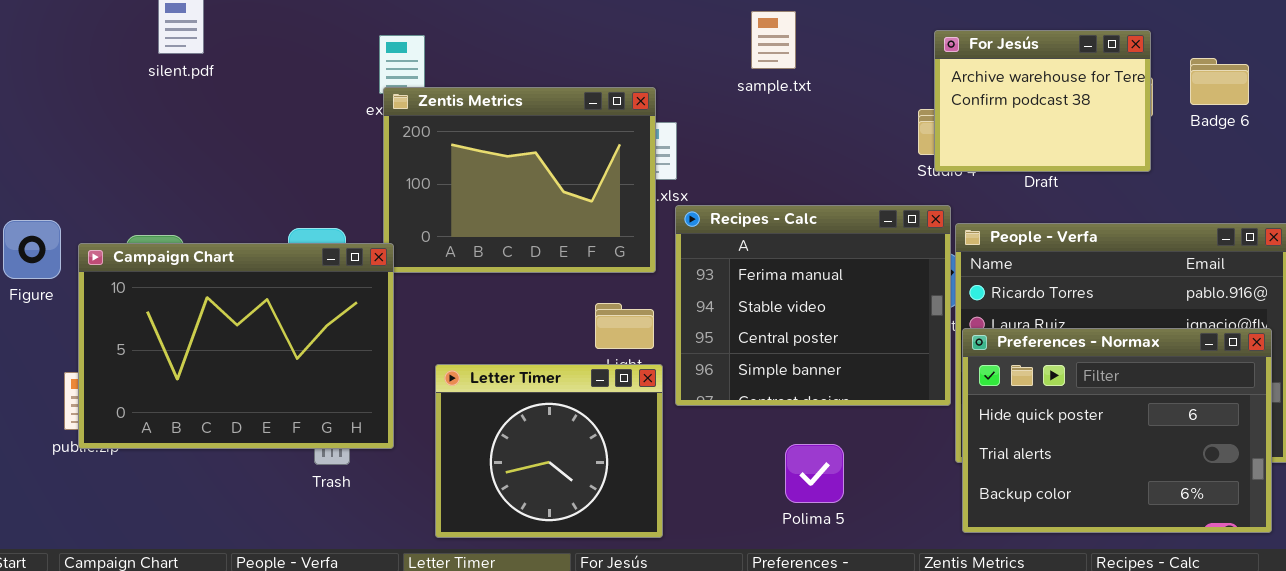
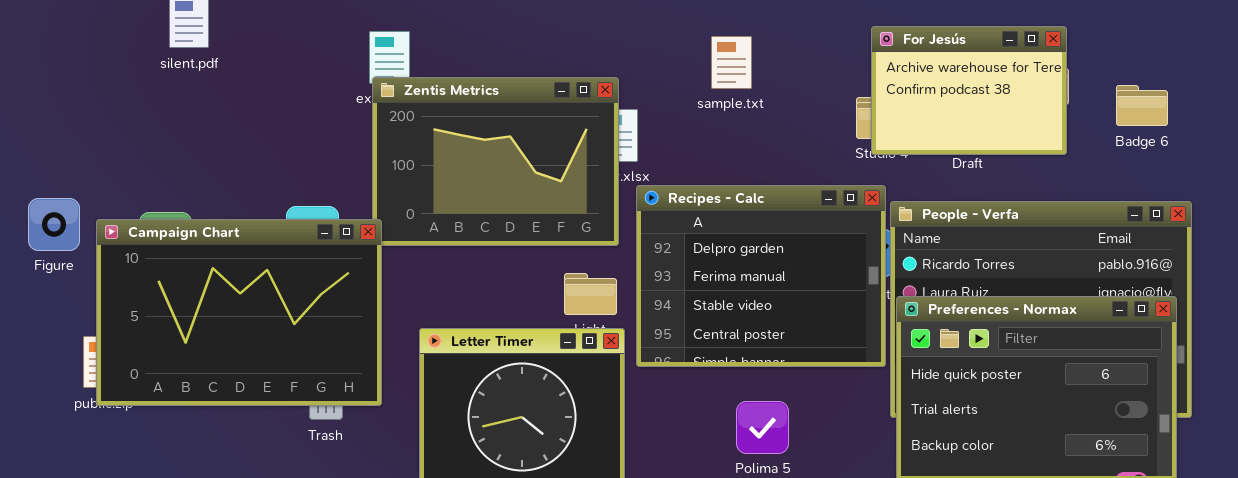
sample.txt: [751,11,796,69] -> [711,36,752,89], moved
Badge 6: [1190,58,1249,105] -> [1116,85,1168,126], moved
Recipes - Calc: [675,205,951,406] -> [636,185,886,367], scrolled up 1 row

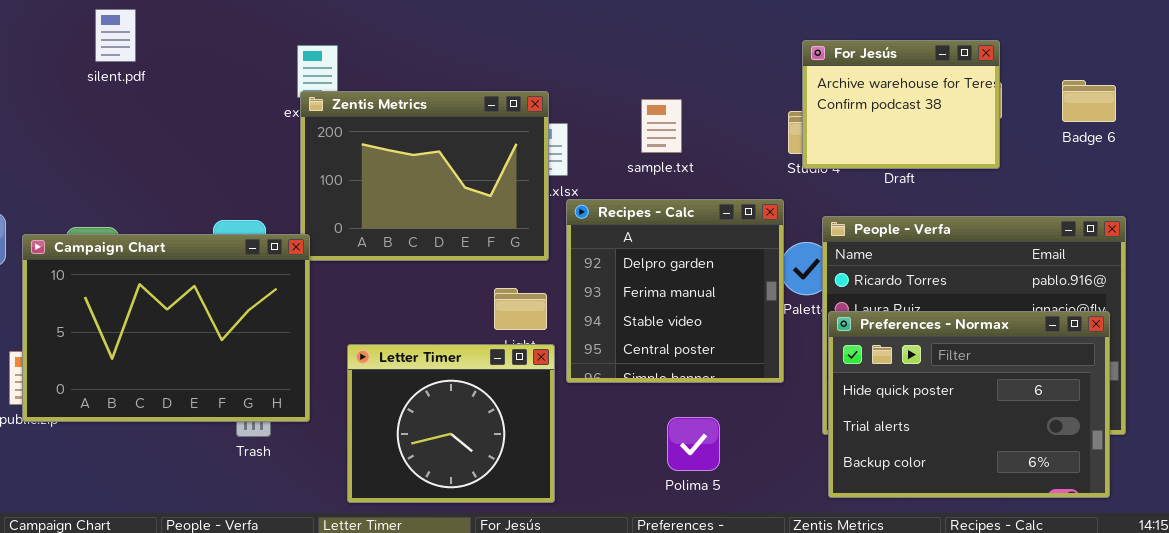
sample.txt: [711,36,752,89] -> [641,99,682,153], moved
Badge 6: [1116,85,1168,126] -> [1062,80,1116,122], moved
Recipes - Calc: [636,185,886,367] -> [566,199,784,383], resized

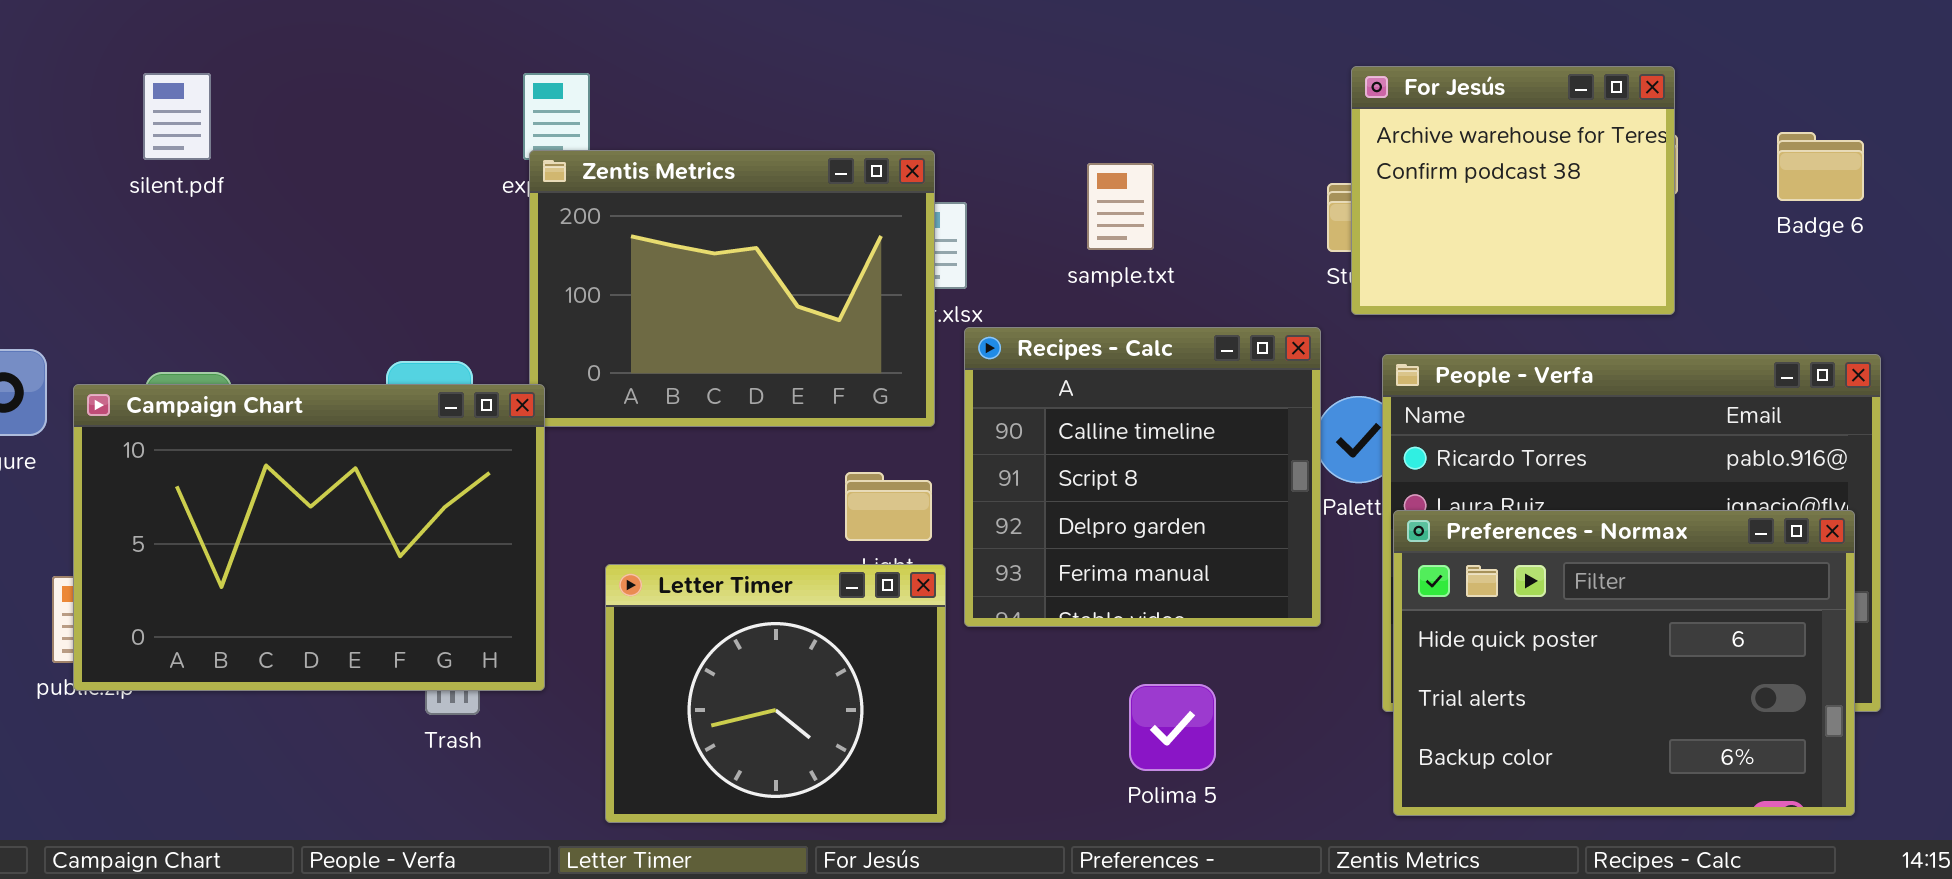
silent.pdf: [95,9,136,62] -> [143,73,211,160], moved
For Jesús: [802,40,1000,169] -> [1351,66,1675,315], resized
Recipes - Calc: [566,199,784,383] -> [964,327,1321,627], scrolled up 2 rows

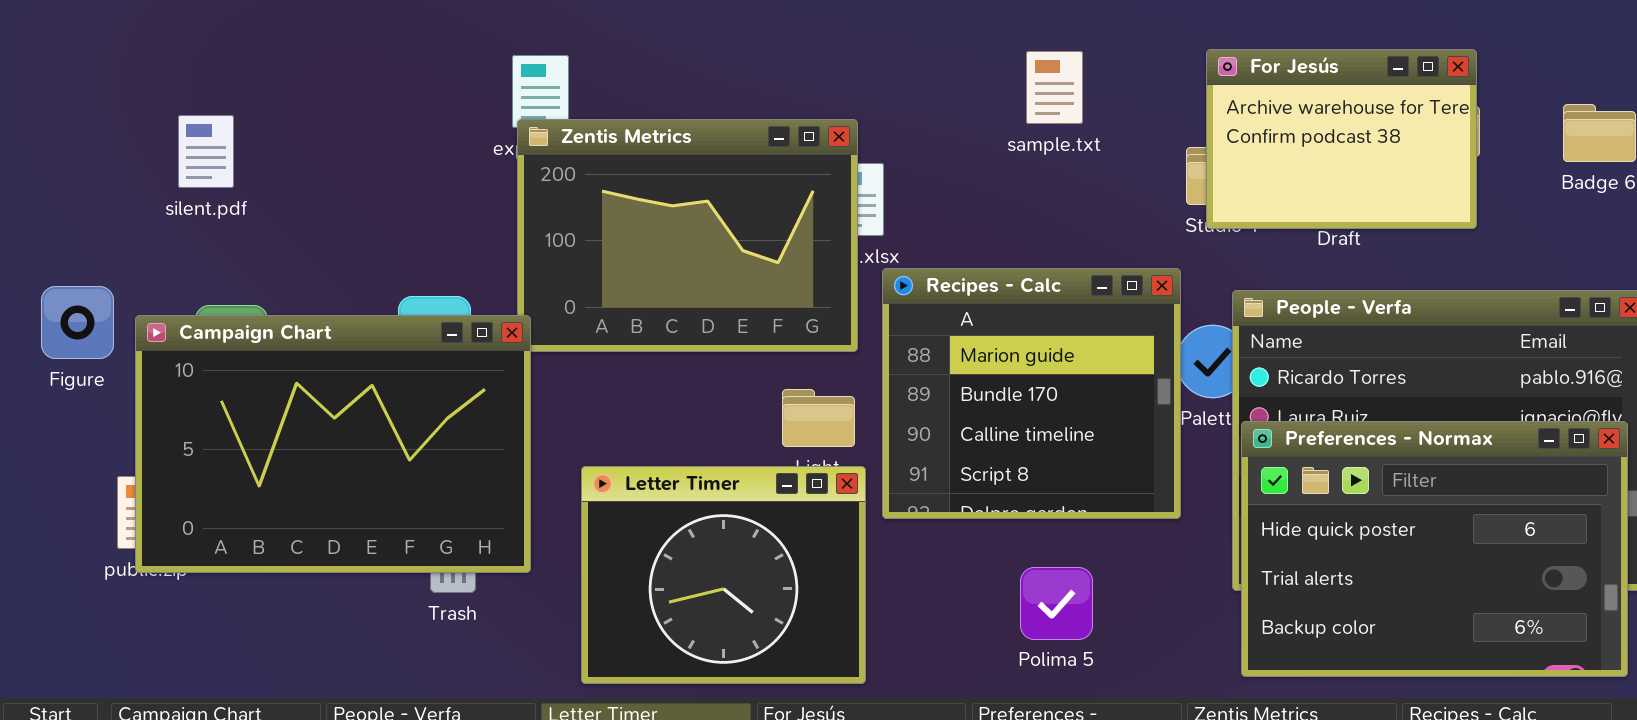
For Jesús: [1351,66,1675,315] -> [1206,49,1477,229], resized
silent.pdf: [143,73,211,160] -> [178,115,234,188], moved
sample.txt: [1087,163,1154,250] -> [1026,51,1083,124], moved
Recipes - Calc: [964,327,1321,627] -> [882,268,1181,519], scrolled up 2 rows

